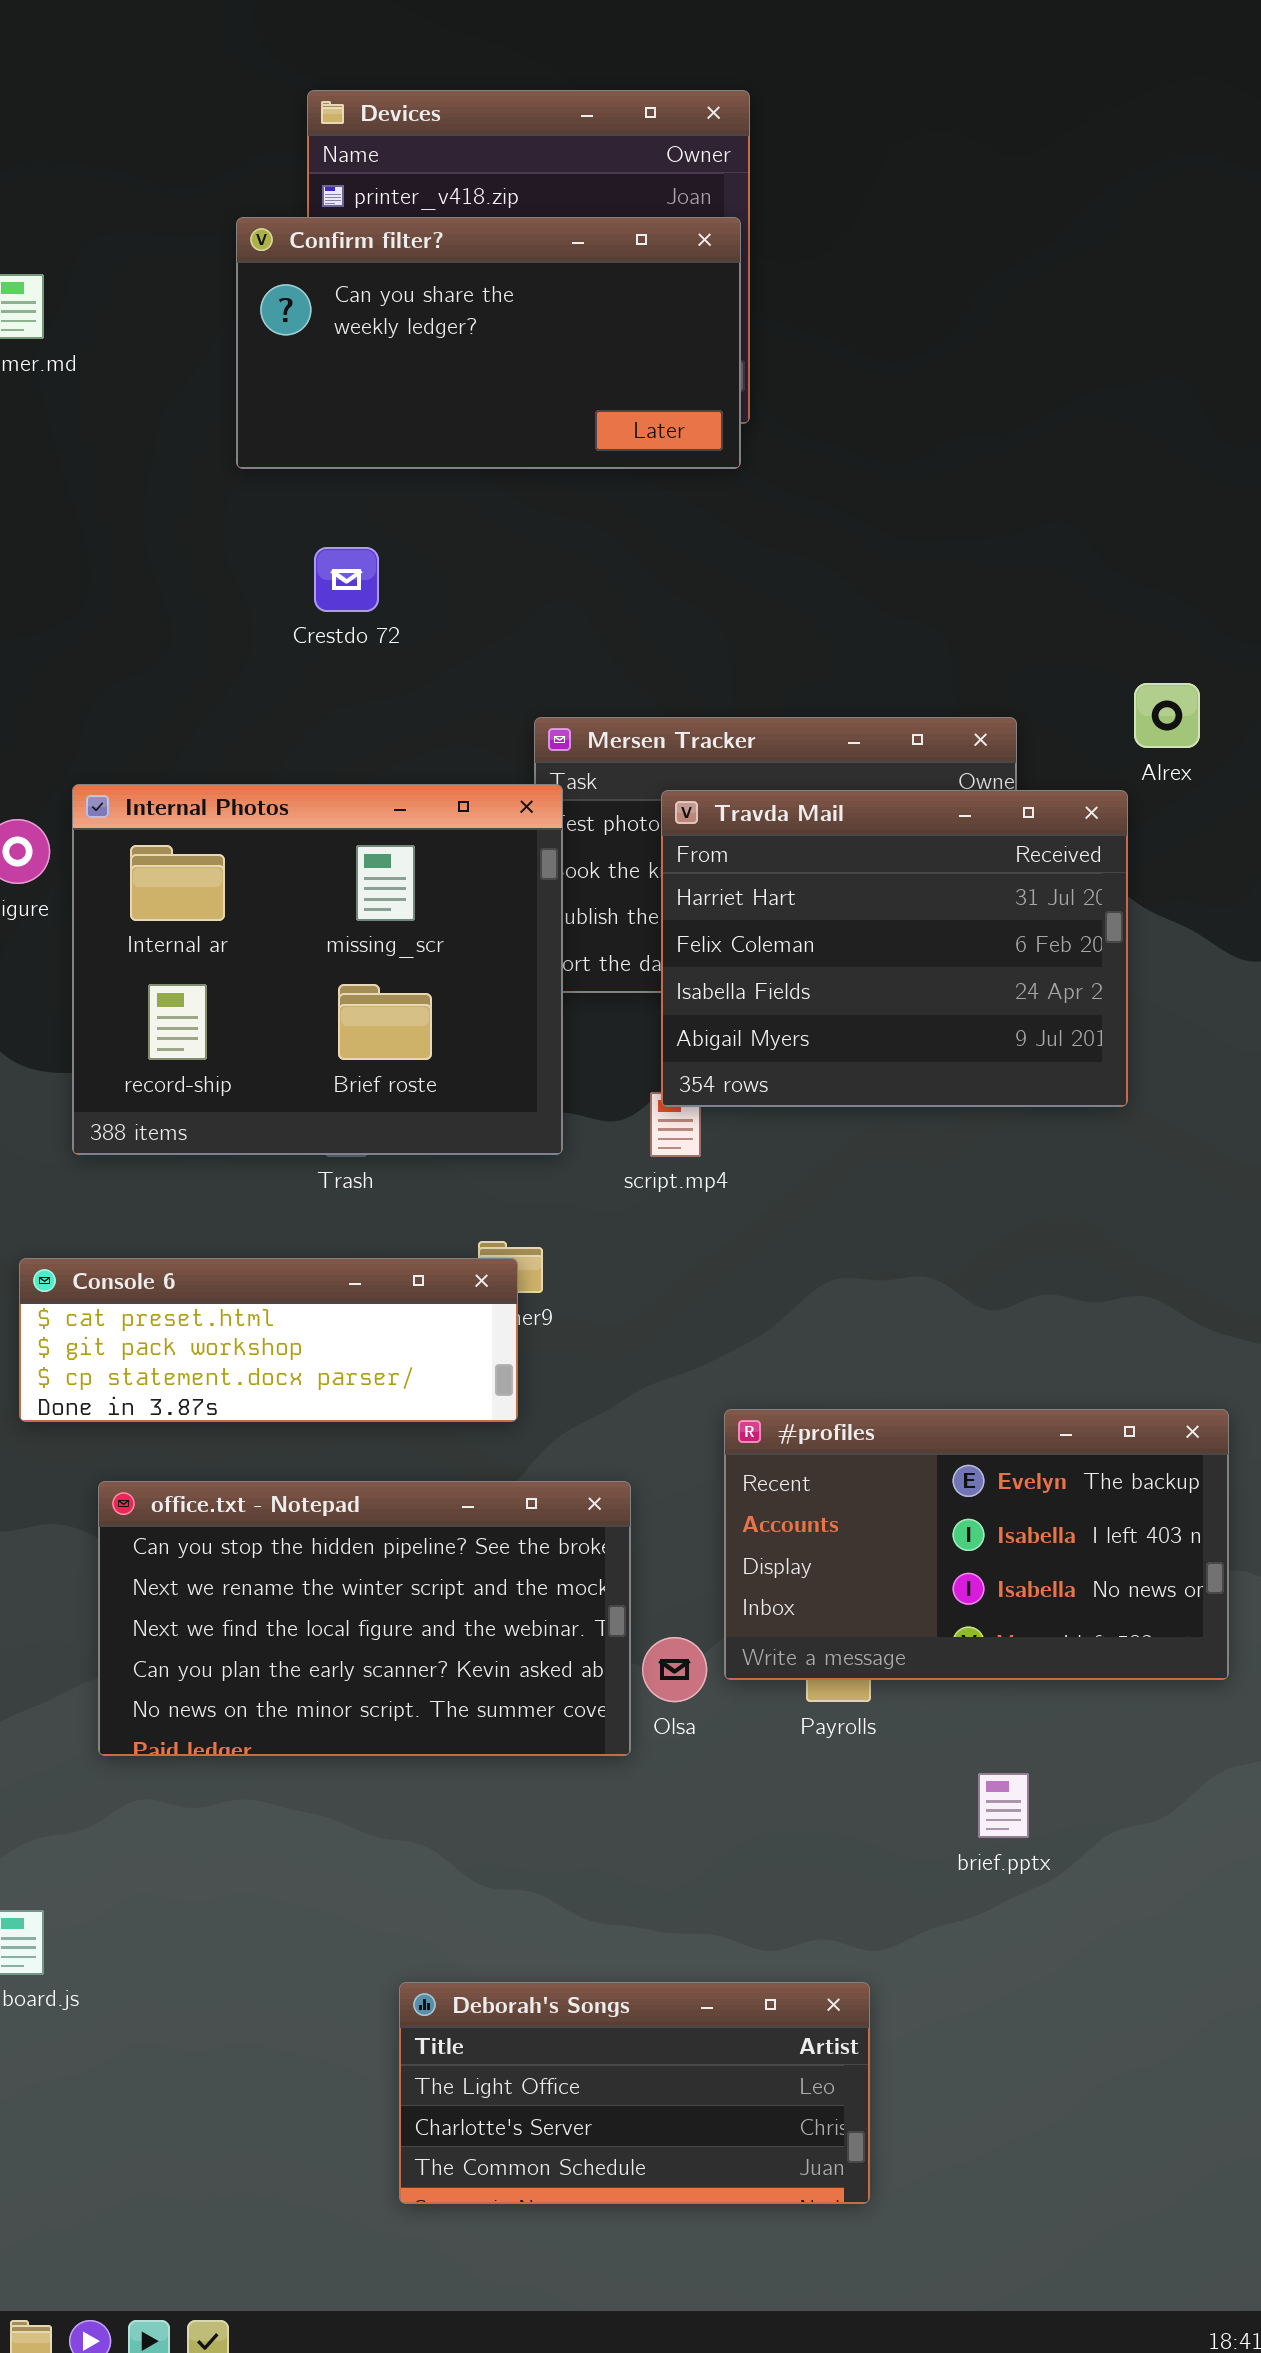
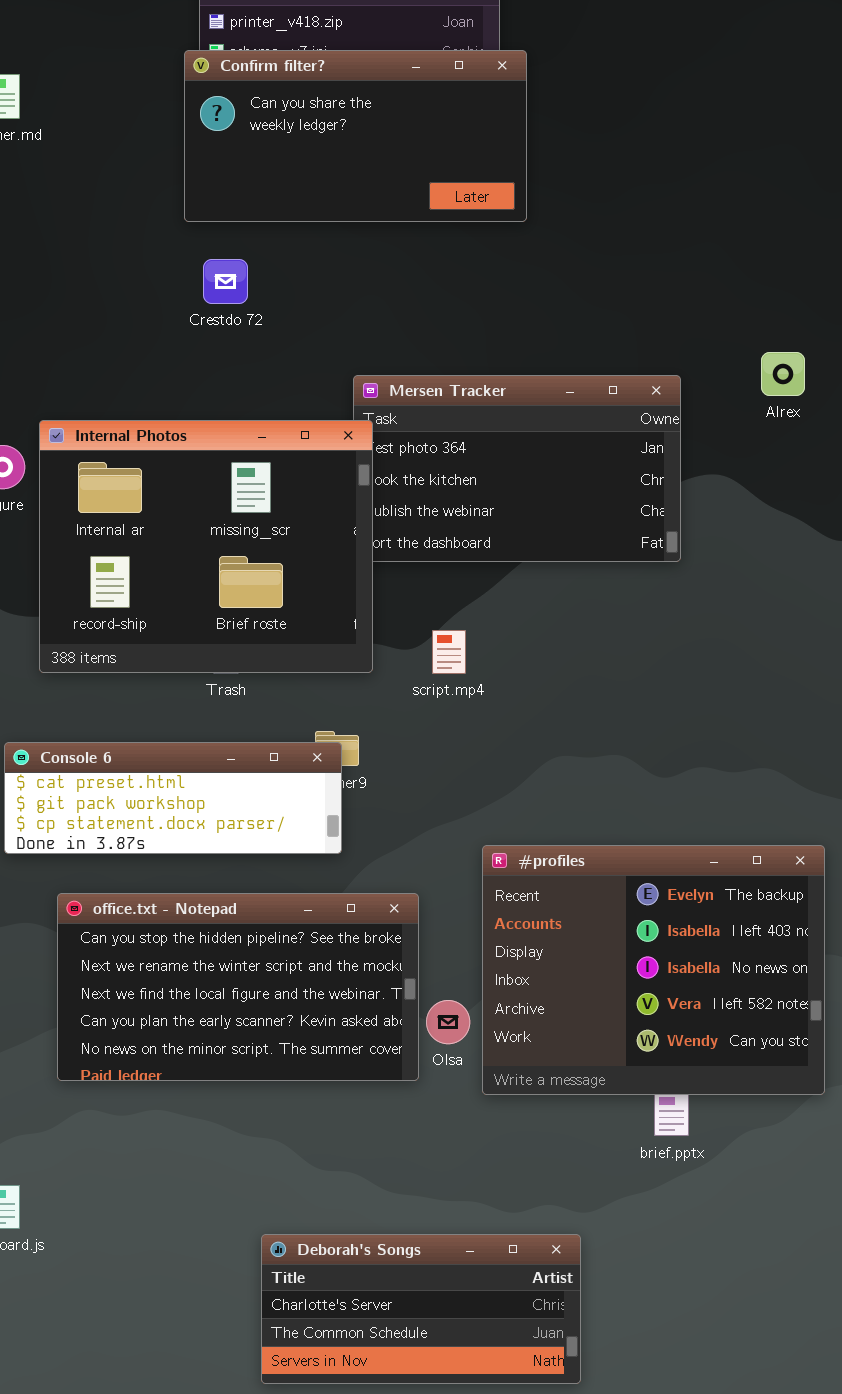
Confirm filter?: [236,217,741,469] -> [184,50,527,222], moved
Travda Mail: [661,790,1128,1107] -> none, closed
#profiles: [724,1409,1229,1680] -> [482,845,825,1095], resized
Deborah's Songs: [399,1982,870,2204] -> [261,1234,581,1384], scrolled down 1 row

